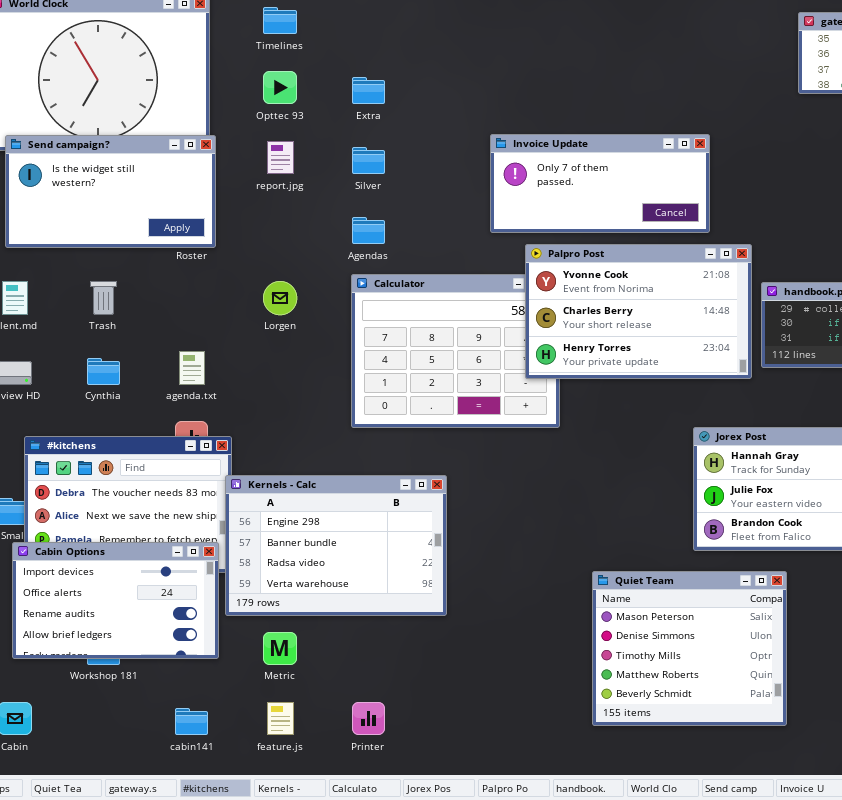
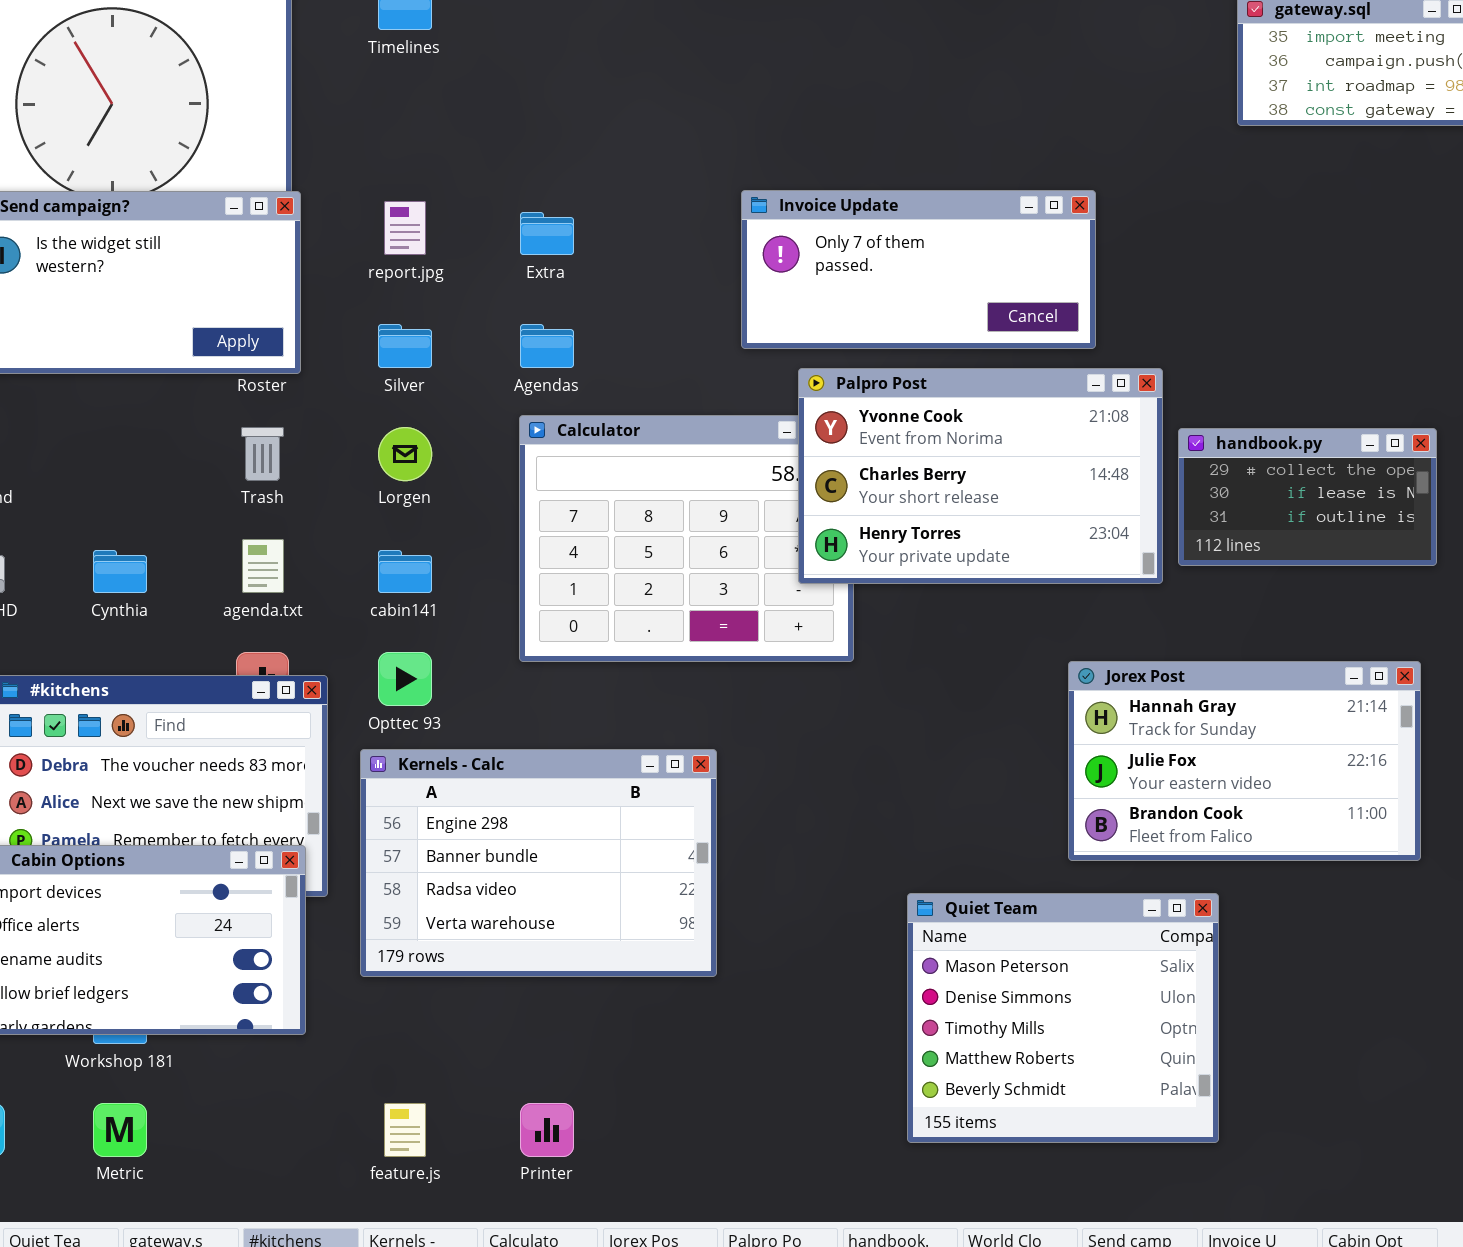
Opttec 93: [263,71,297,104] -> [378,652,432,706], moved
Extra: [352,77,385,104] -> [520,212,574,255], moved
Silver: [352,147,385,174] -> [378,324,432,368], moved
Trash: [90,281,117,315] -> [241,427,284,481], moved
Kernels - Calc: [225,475,447,616] -> [360,749,717,977], moved
Metric: [263,632,297,665] -> [93,1103,147,1157], moved
cabin141: [175,708,208,735] -> [378,550,432,593], moved

